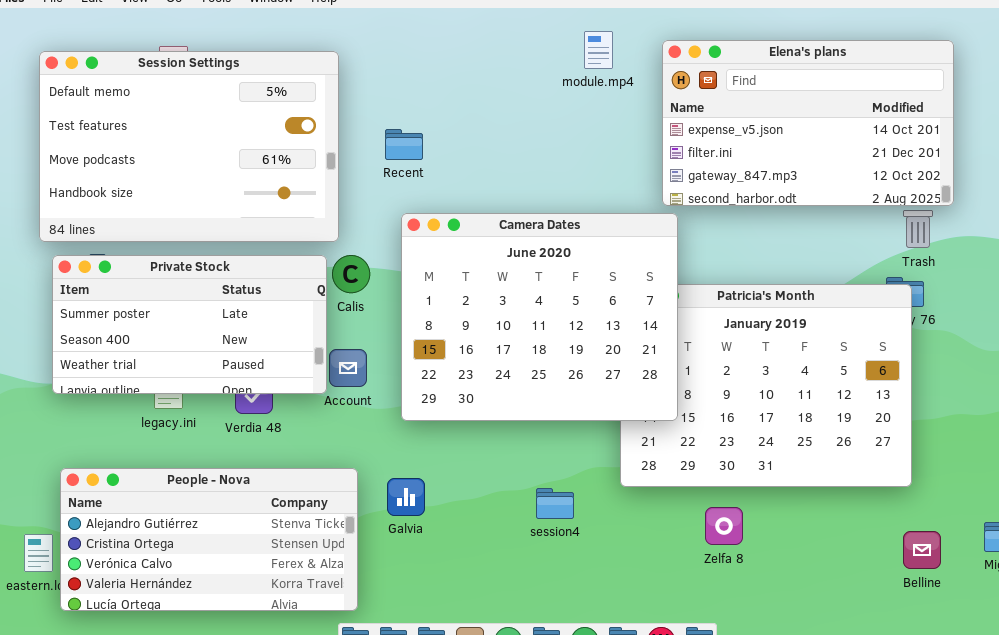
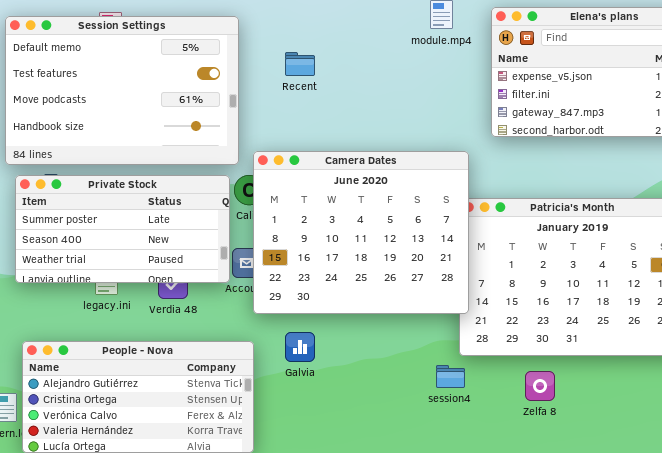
Recent: [385,129,423,160] -> [285,52,315,76], moved
Camera Dates: [401,213,678,421] -> [253,151,469,314], moved
Galvia: [387,478,425,516] -> [285,332,315,362], moved
session4: [536,488,574,519] -> [436,365,465,388], moved

